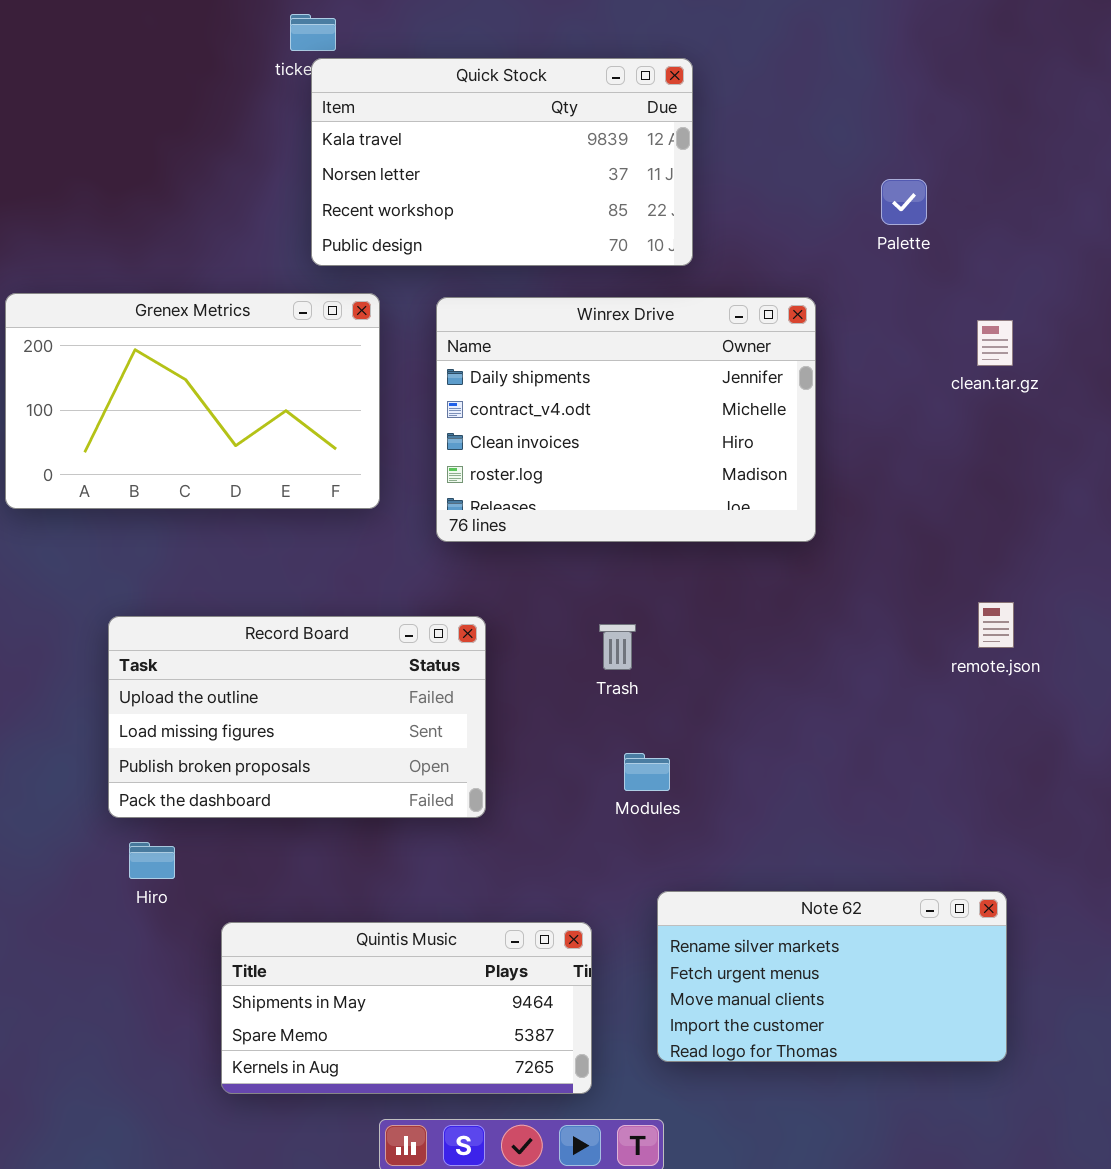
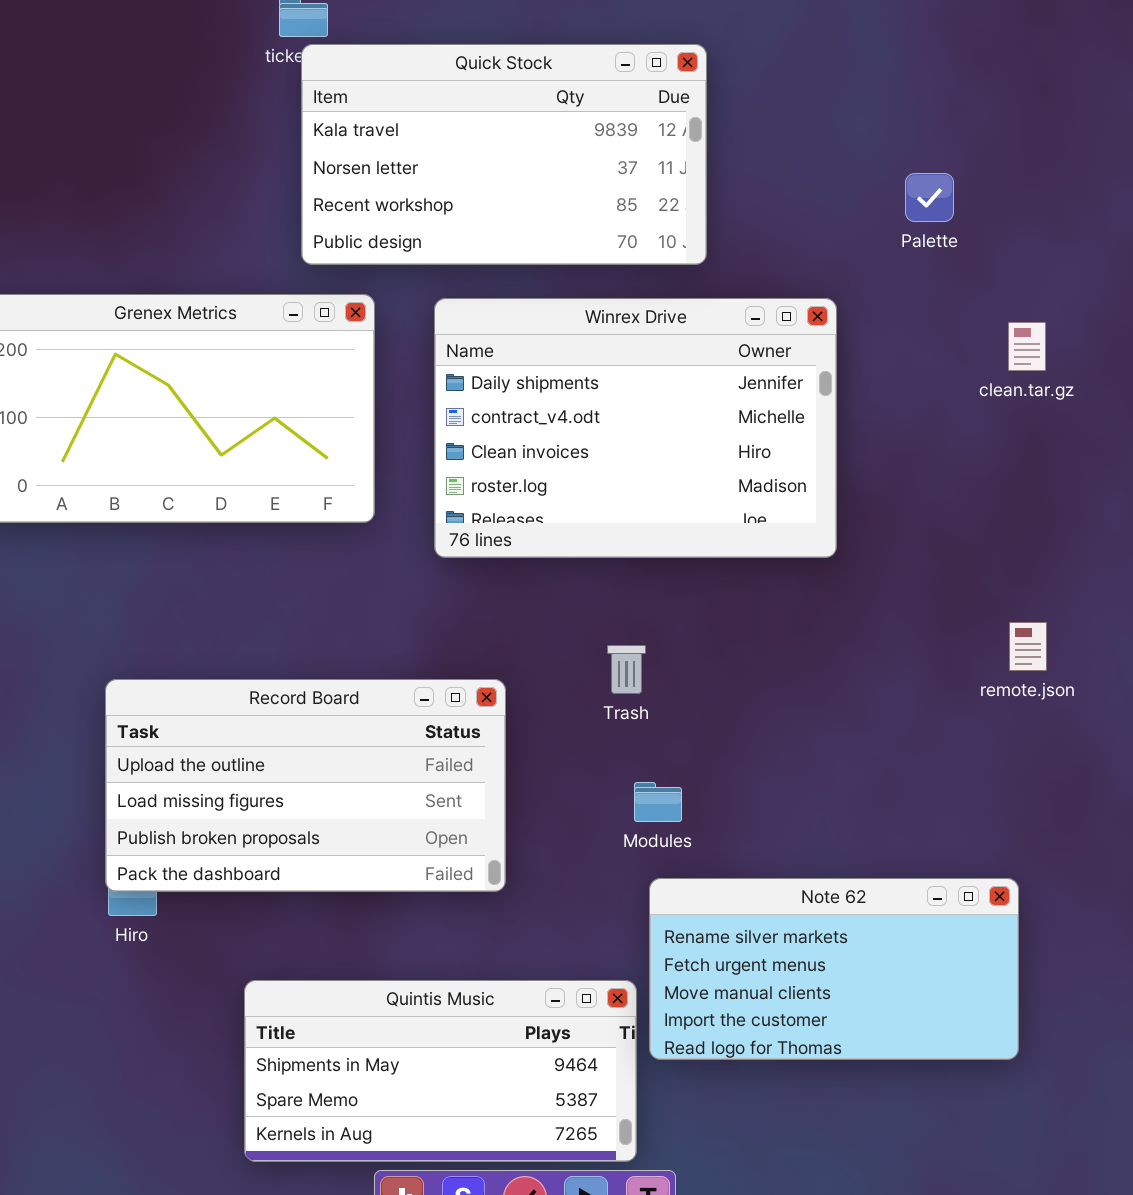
Record Board: [108,616,486,818] -> [105,679,506,892], moved
Note 62: [657,891,1007,1062] -> [649,878,1019,1060], moved
Quintis Music: [221,922,592,1094] -> [244,980,637,1162], moved

